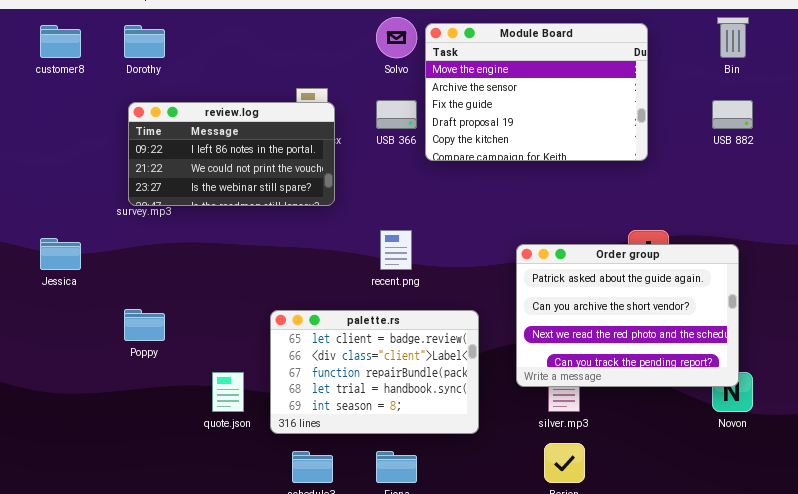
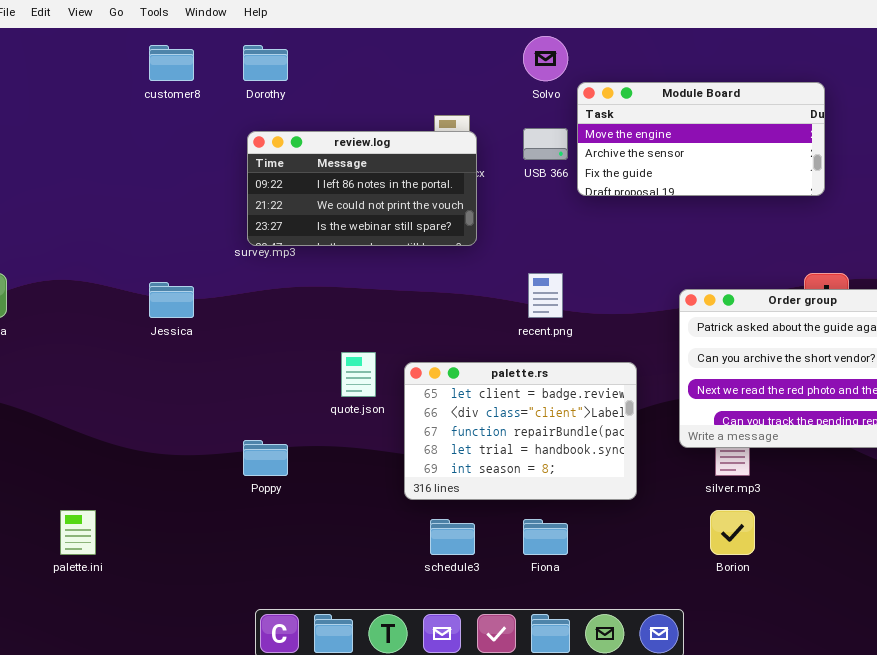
Module Board: [425,23,648,161] -> [577,82,825,196], resized
Poppy: [124,309,165,341] -> [243,440,288,476], moved
quote.json: [212,372,244,412] -> [341,352,376,397], moved

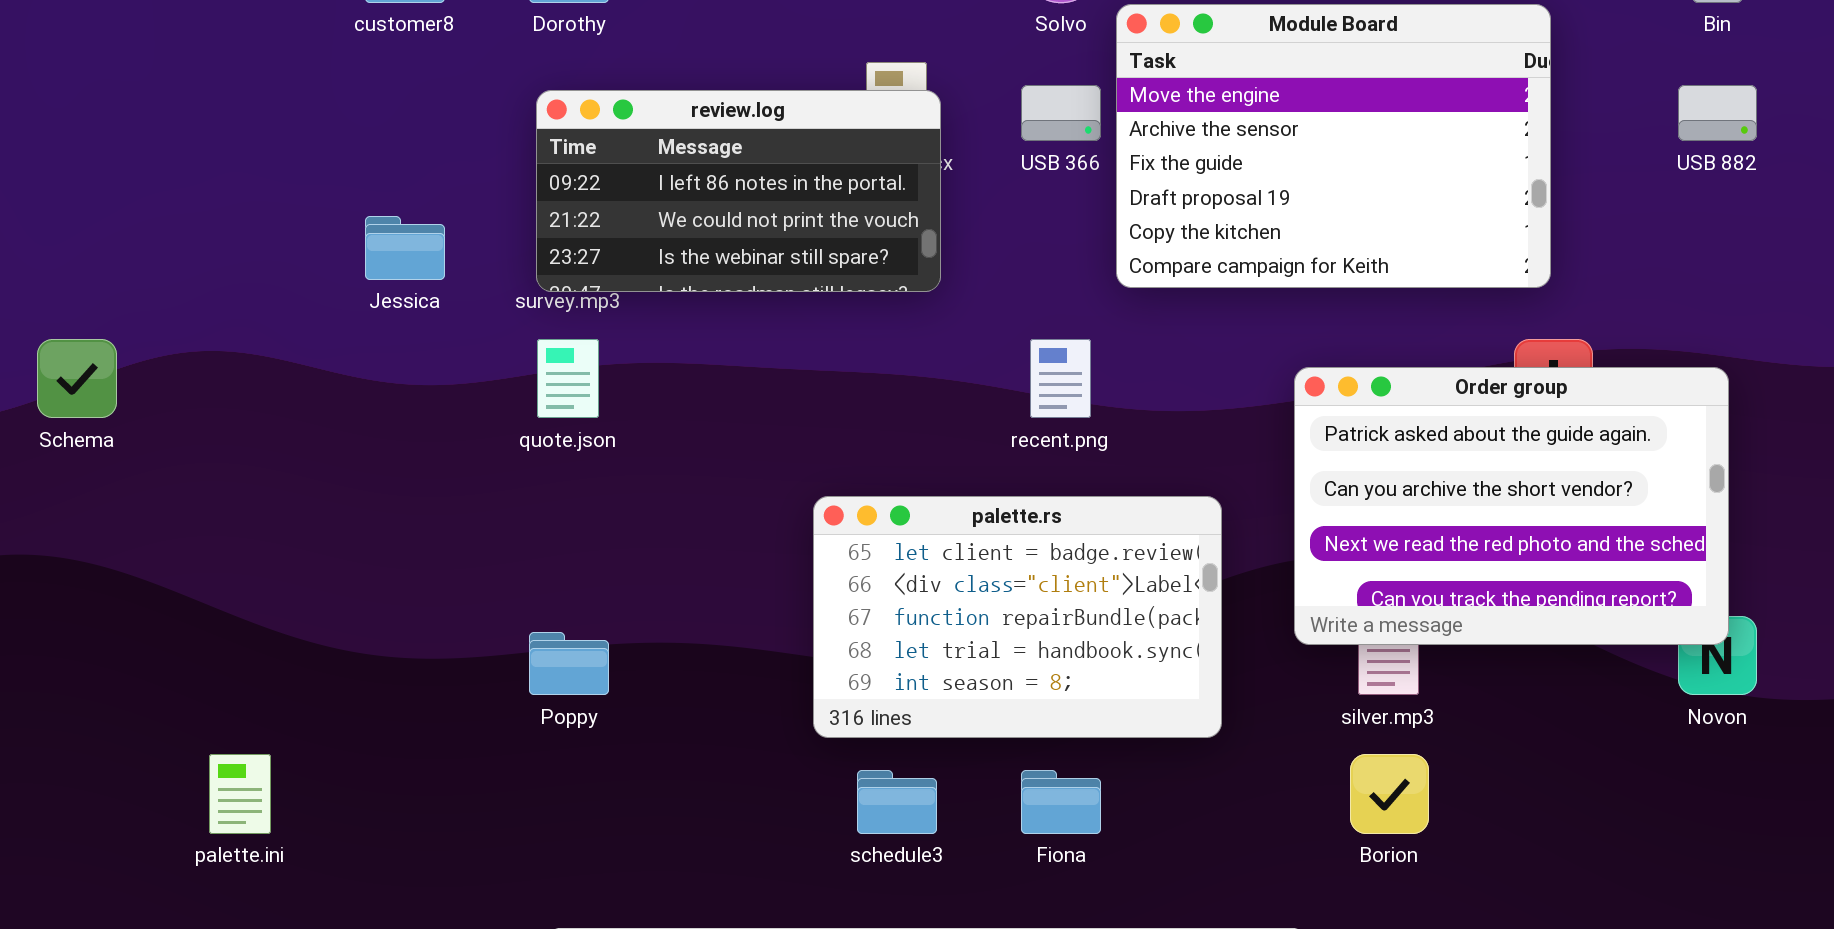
Module Board: [577,82,825,196] -> [1116,4,1551,288], resized
Jessica: [149,282,194,318] -> [365,216,445,280], moved
quote.json: [341,352,376,397] -> [537,339,599,418], moved

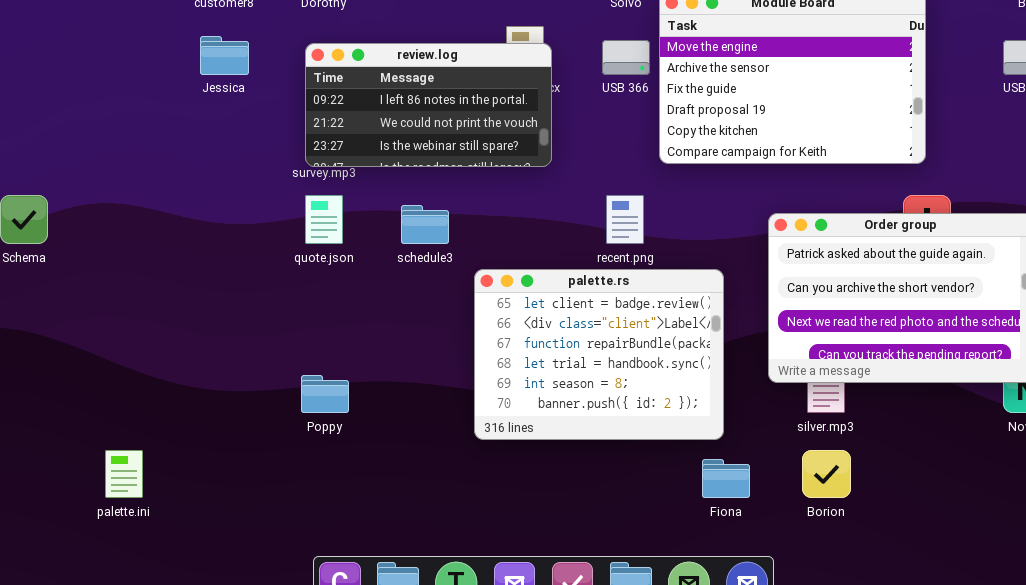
Jessica: [365,216,445,280] -> [200,36,249,75], moved
palette.rs: [813,496,1222,738] -> [474,269,724,440], resized
schedule3: [857,770,937,834] -> [401,205,449,244], moved
Fiona: [1021,770,1101,834] -> [702,459,750,498], moved

